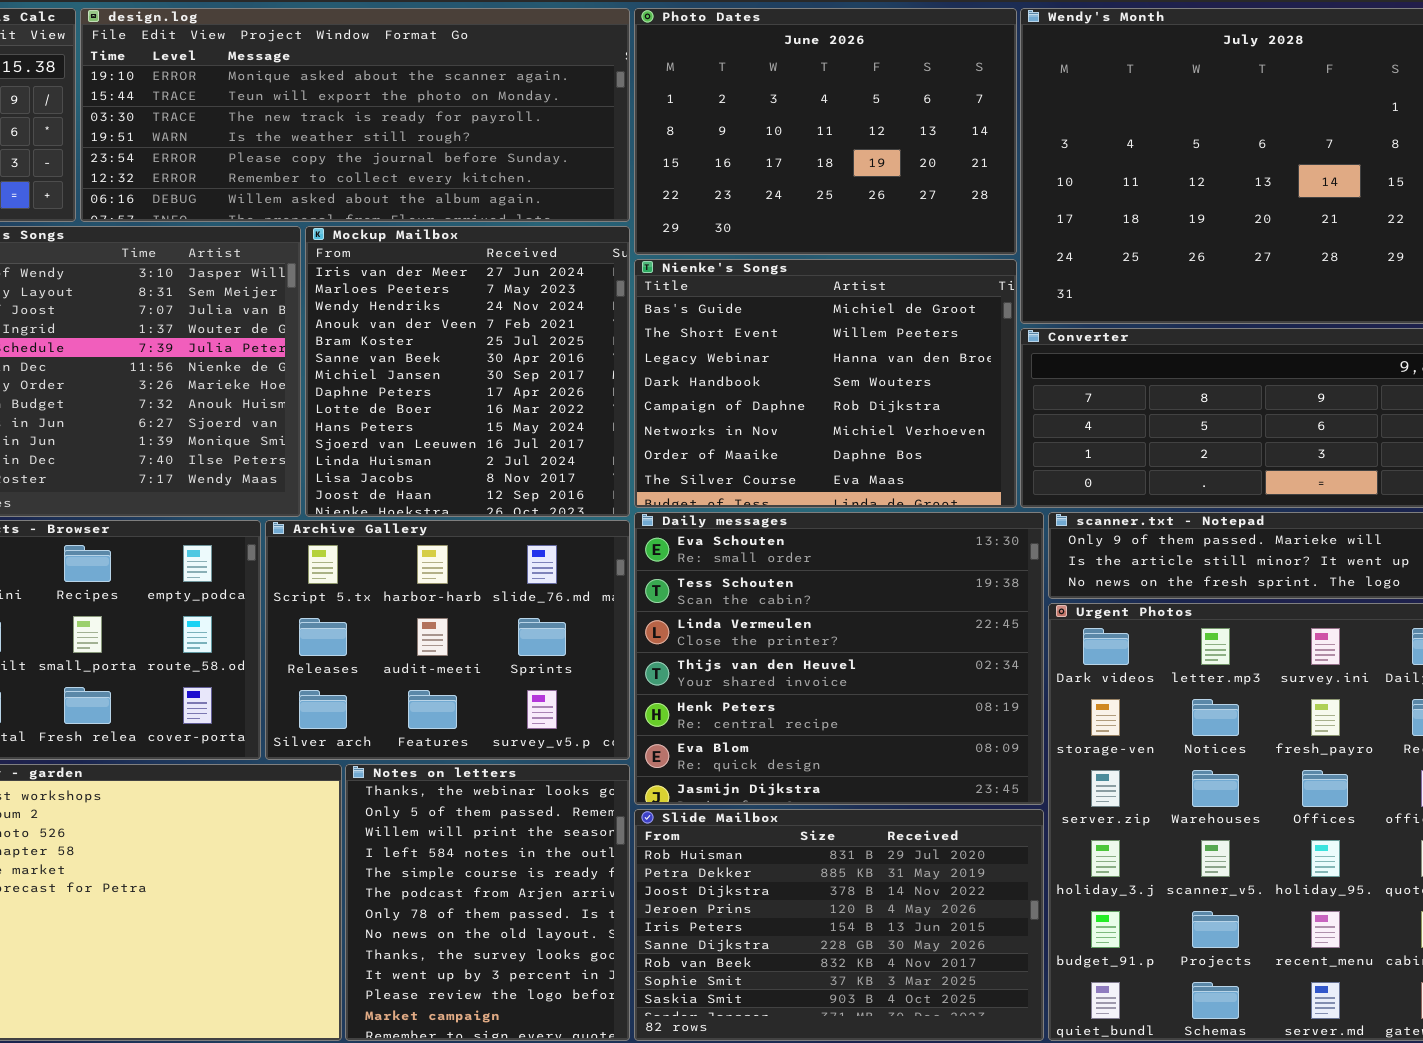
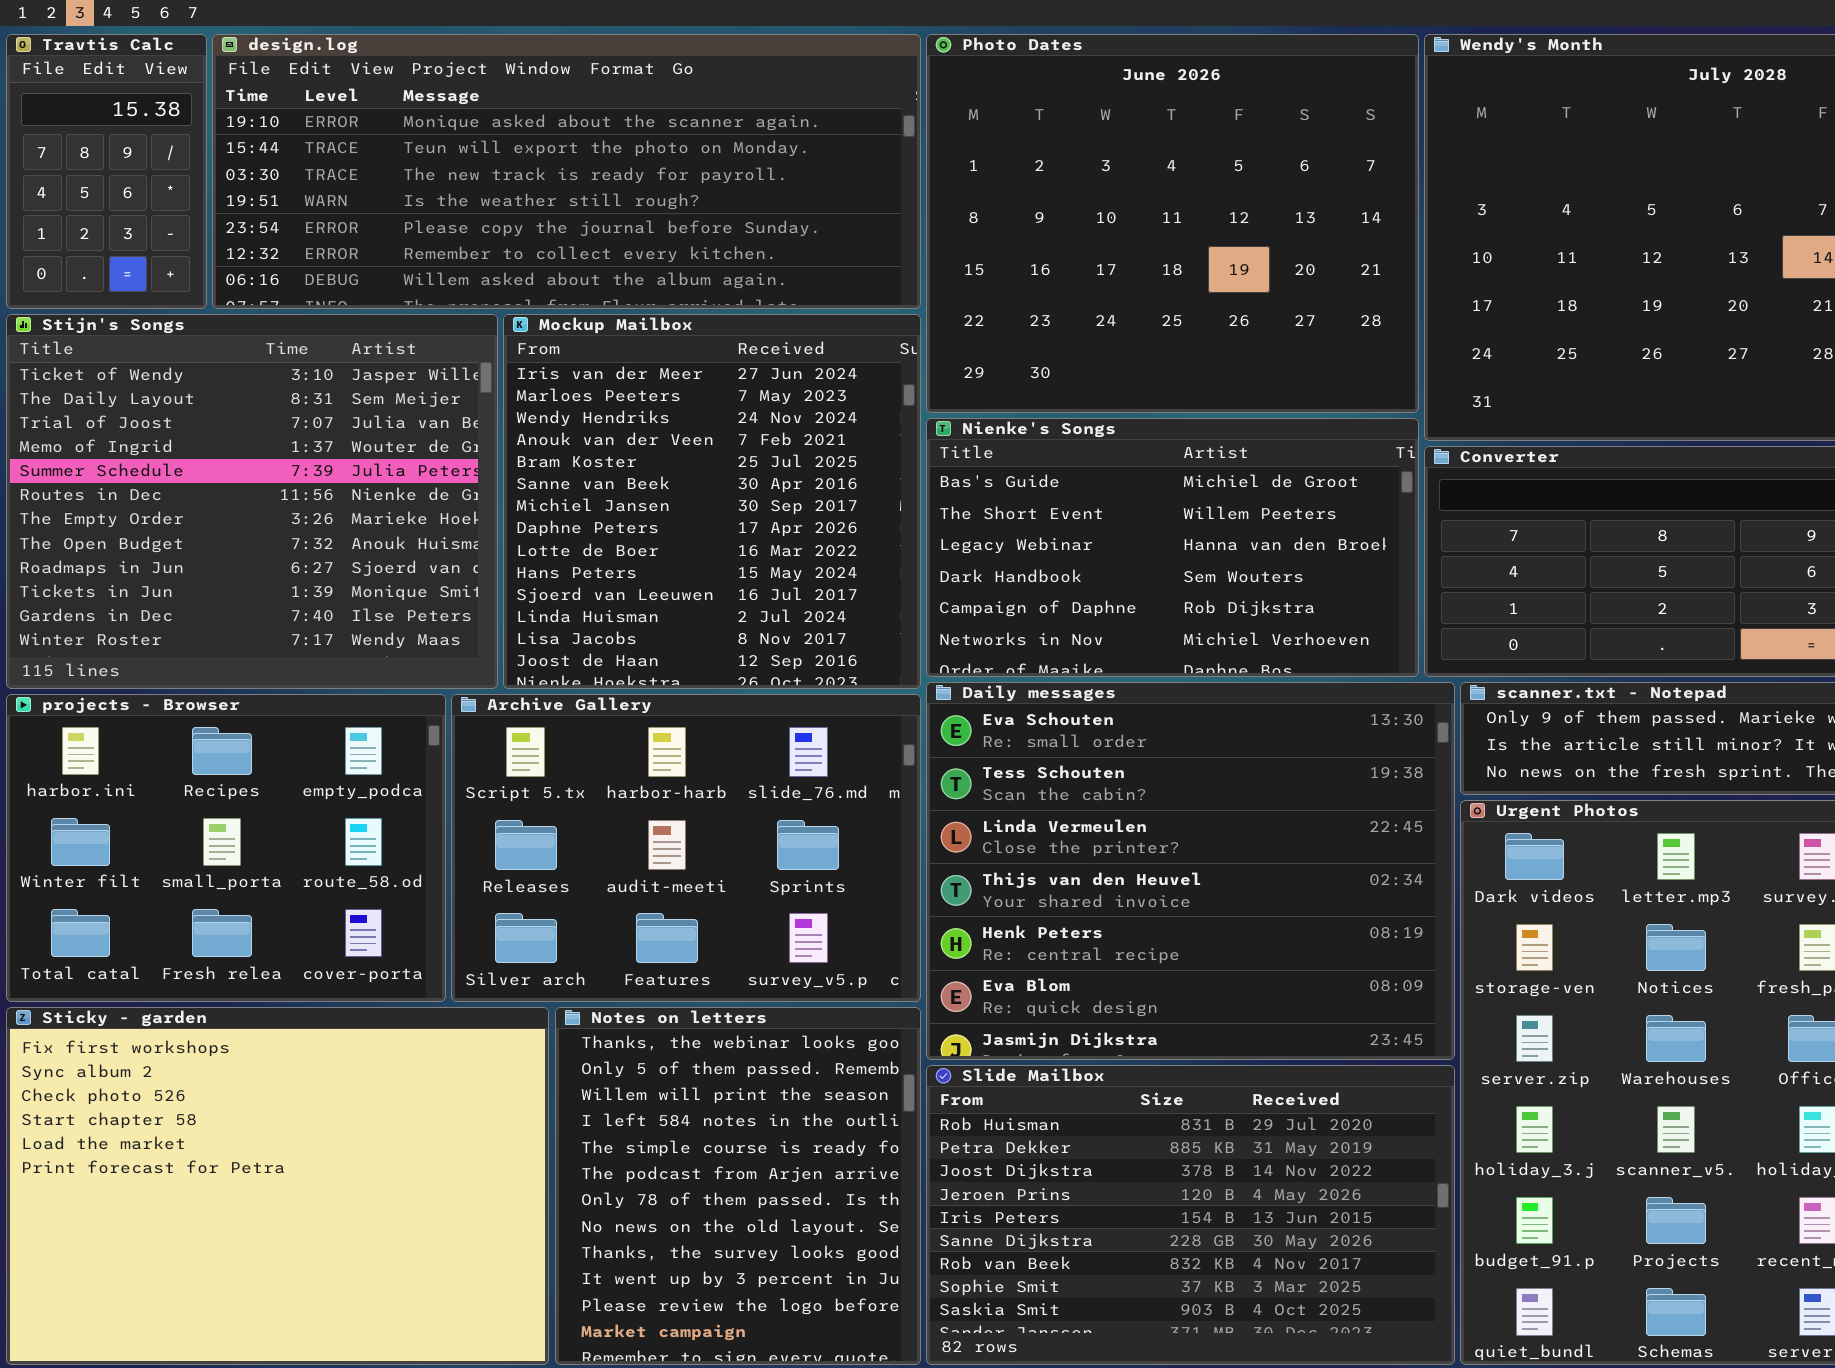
Photo Dates: [634,8,1017,255] -> [926,34,1419,413], resized
Nienke's Songs: [634,259,1017,508] -> [926,418,1419,677], resized

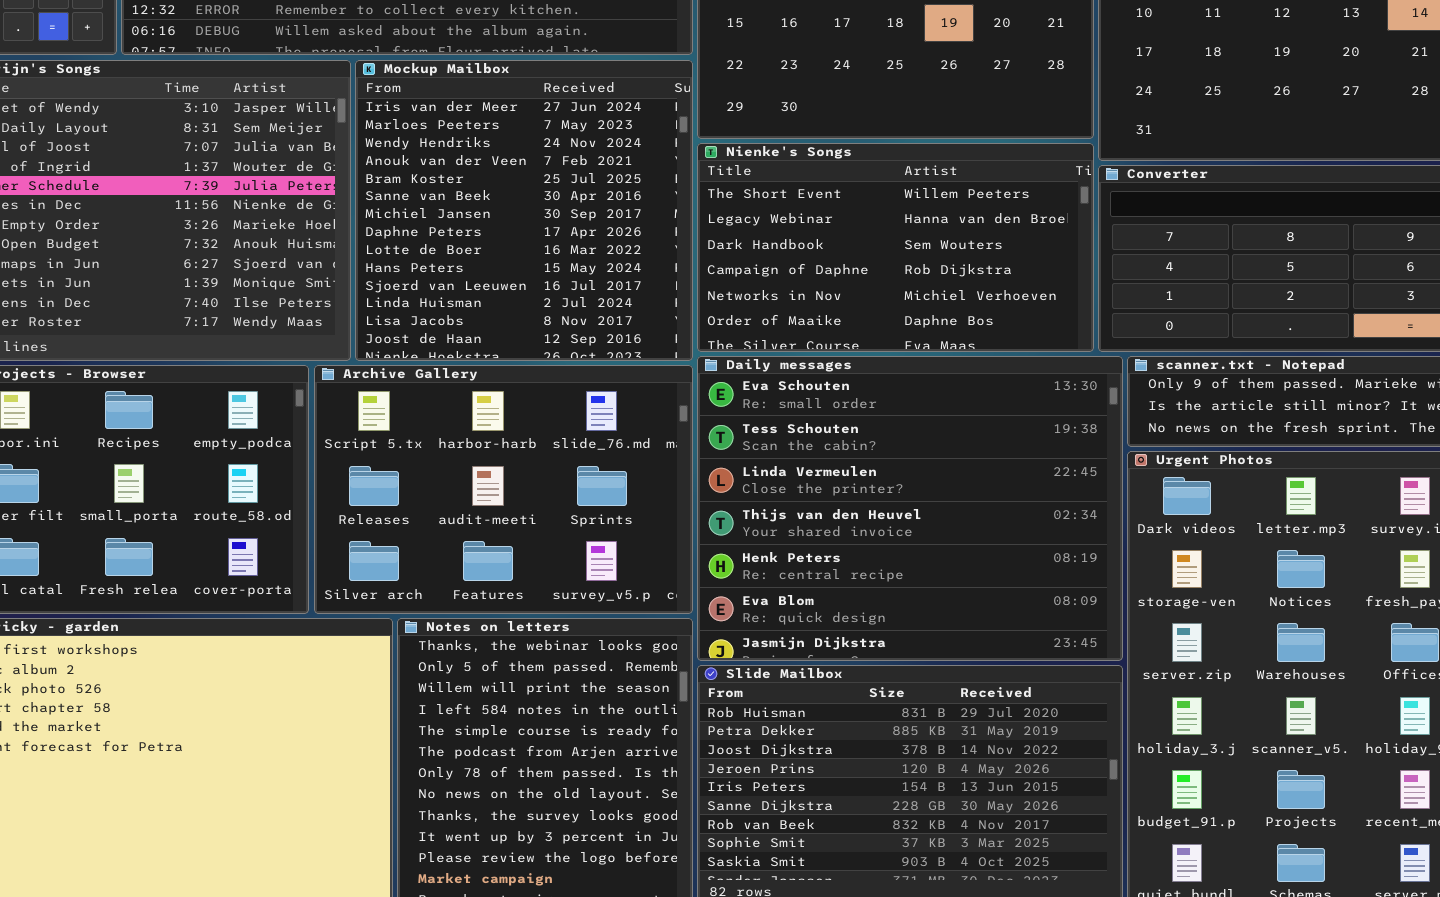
Nienke's Songs: [926,418,1419,677] -> [697,143,1094,352], scrolled down 1 row

